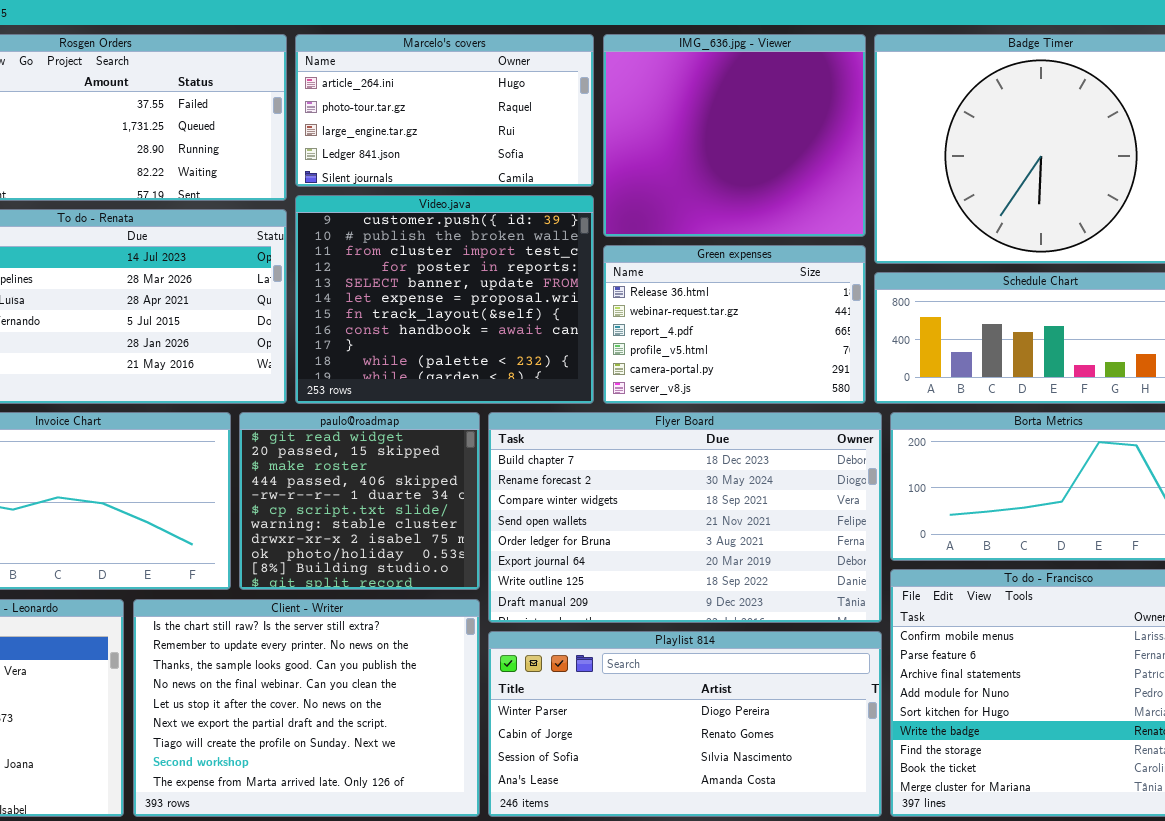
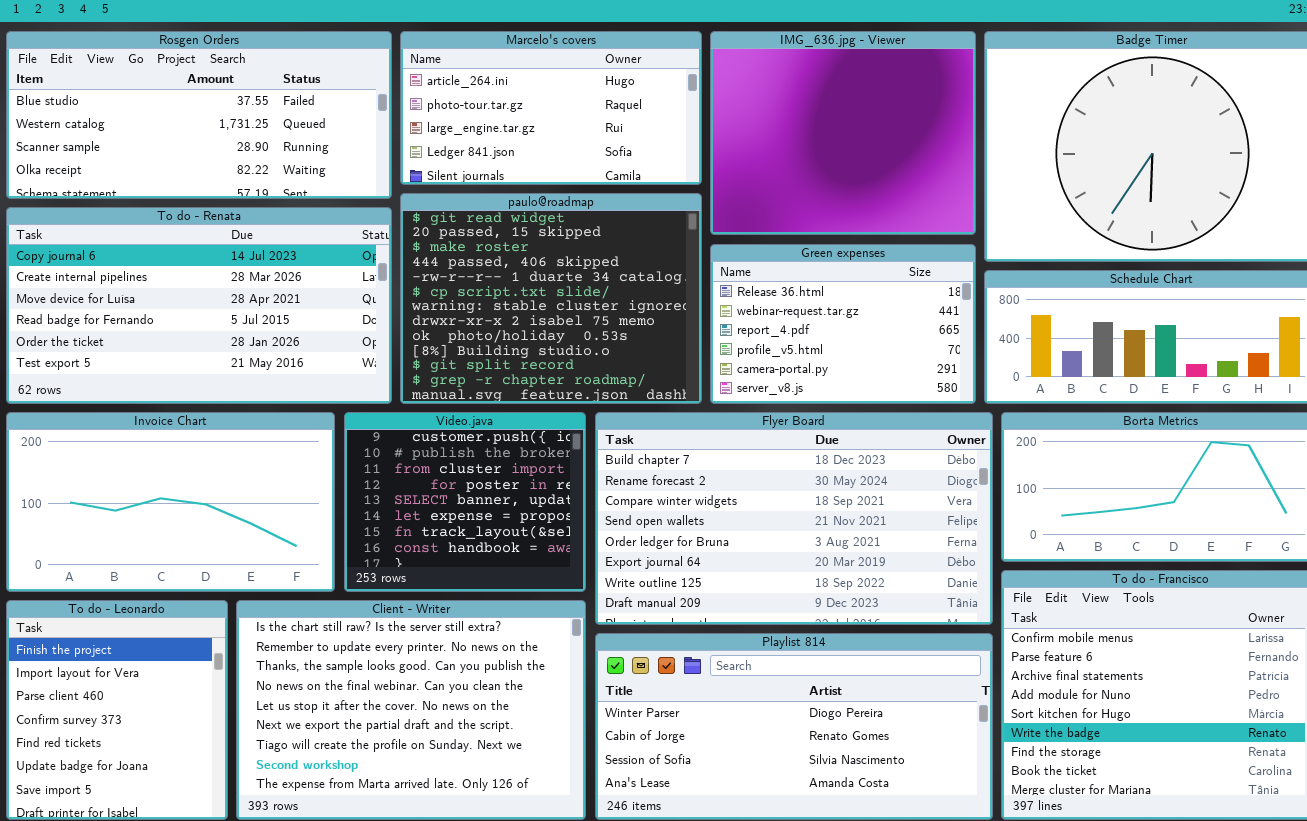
Video.java: [295,195,594,404] -> [344,412,586,592], moved, resized
paulo@roadmap: [239,412,480,590] -> [400,193,702,404], moved, resized

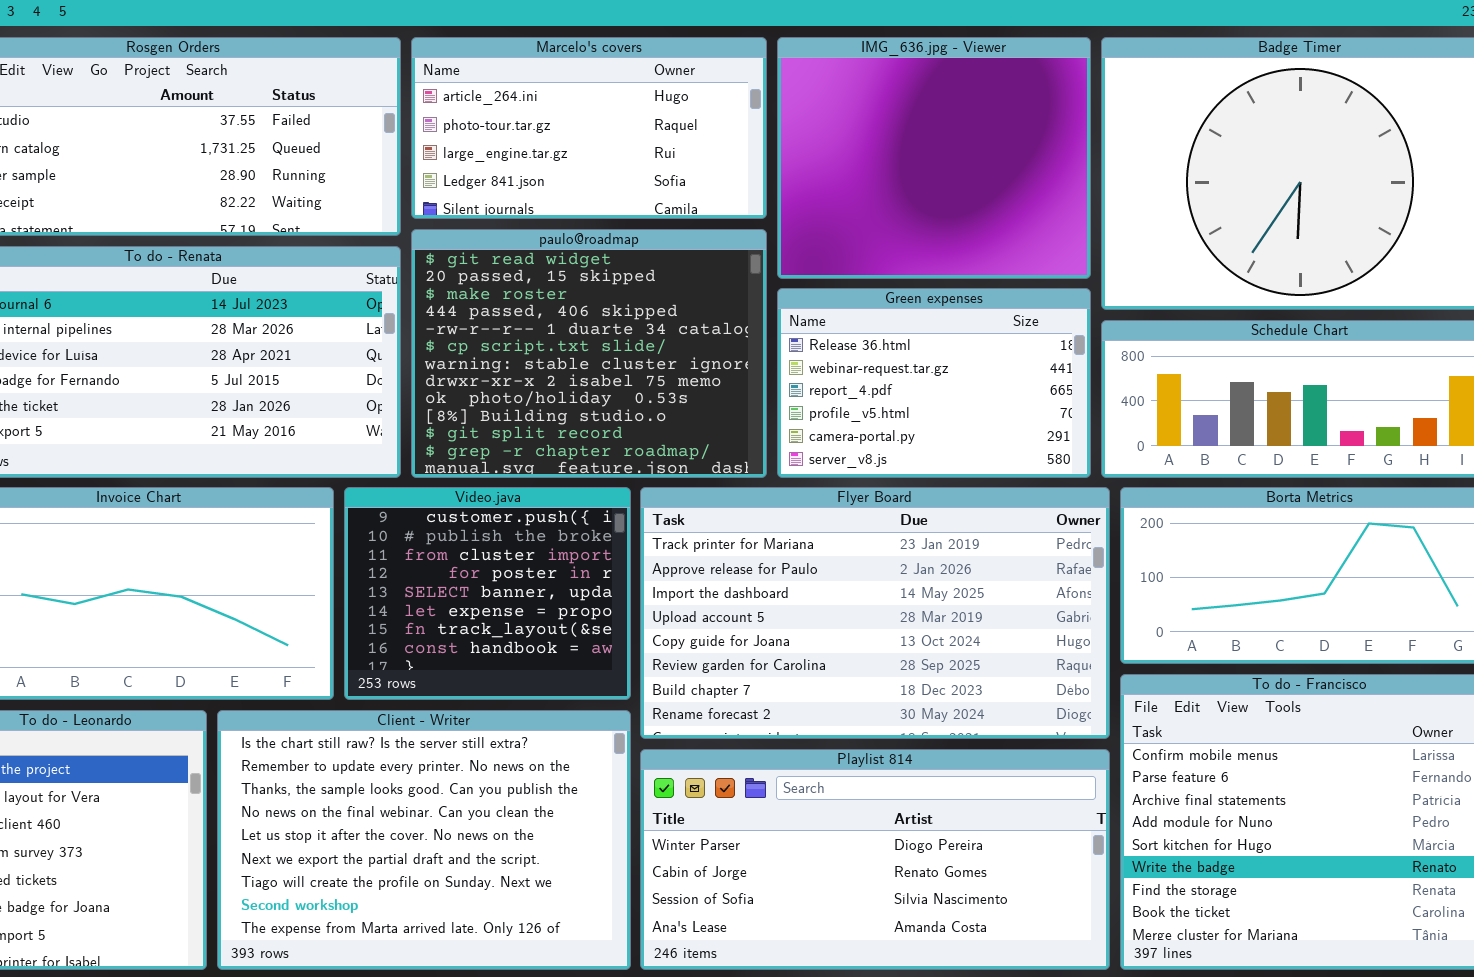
Flyer Board: [595,412,993,625] -> [640,487,1110,739], scrolled up 6 rows

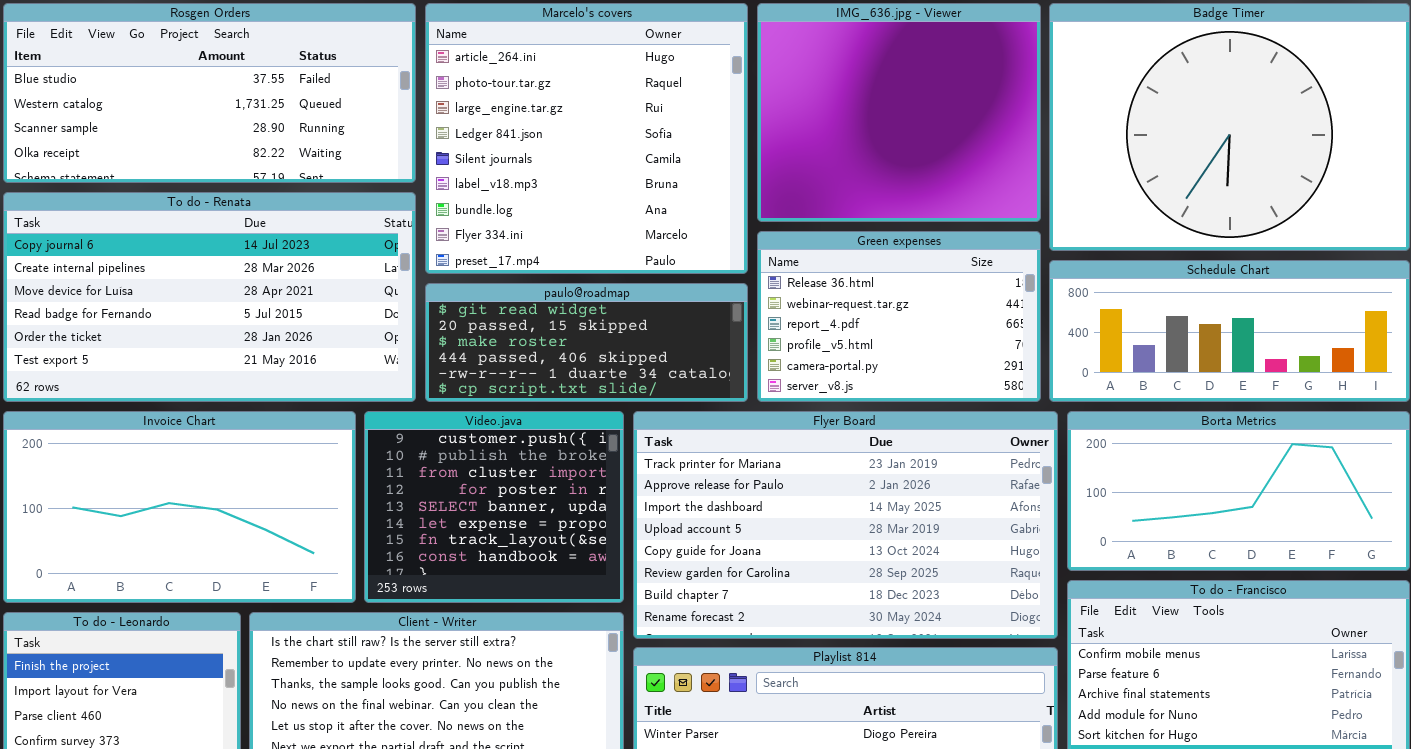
Marcelo's covers: [411,37,767,219] -> [425,3,748,274], resized
paulo@roadmap: [411,229,767,478] -> [425,283,748,402], resized

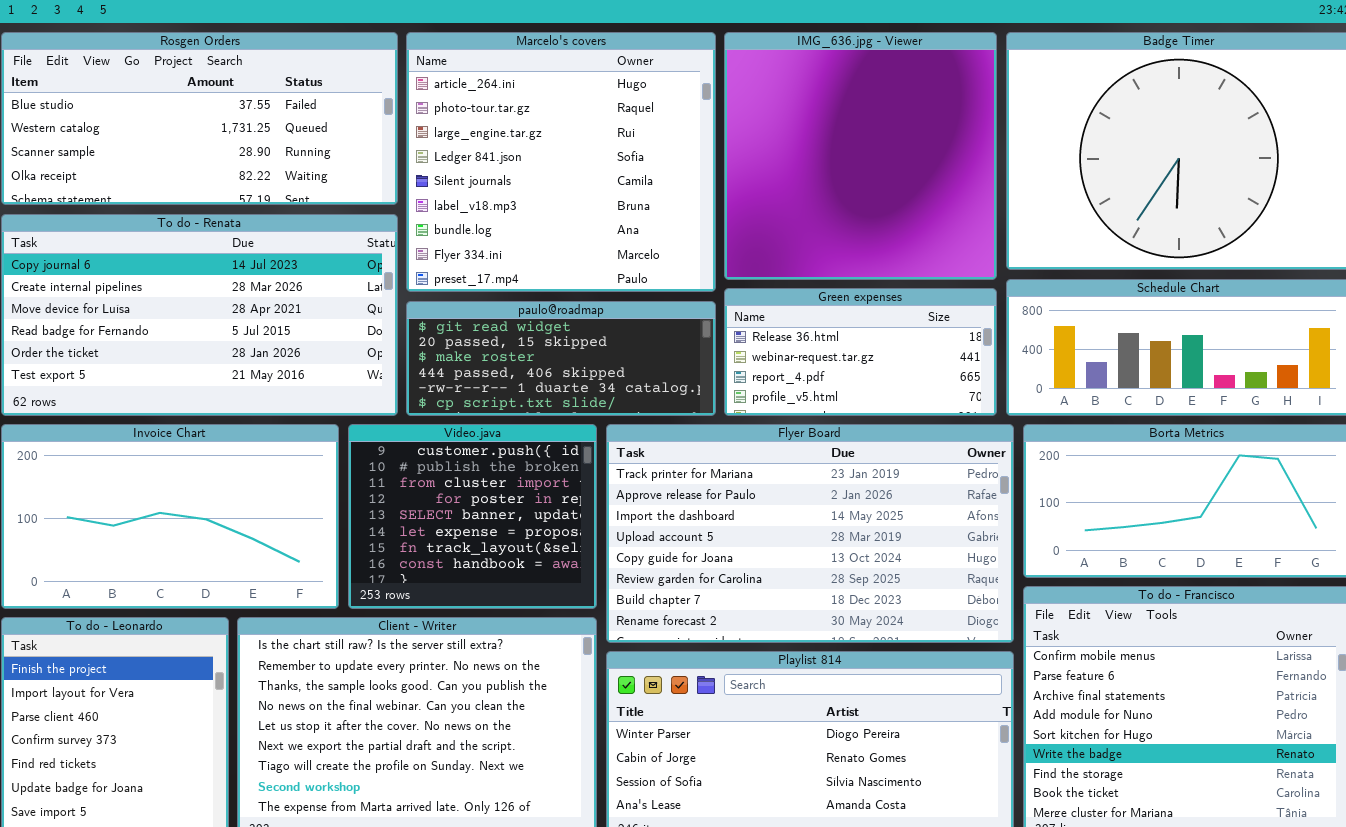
IMG_636.jpg - Viewer: [757,3,1041,222] -> [724,32,997,280], resized
Green expenses: [757,231,1041,402] -> [724,288,997,416], resized

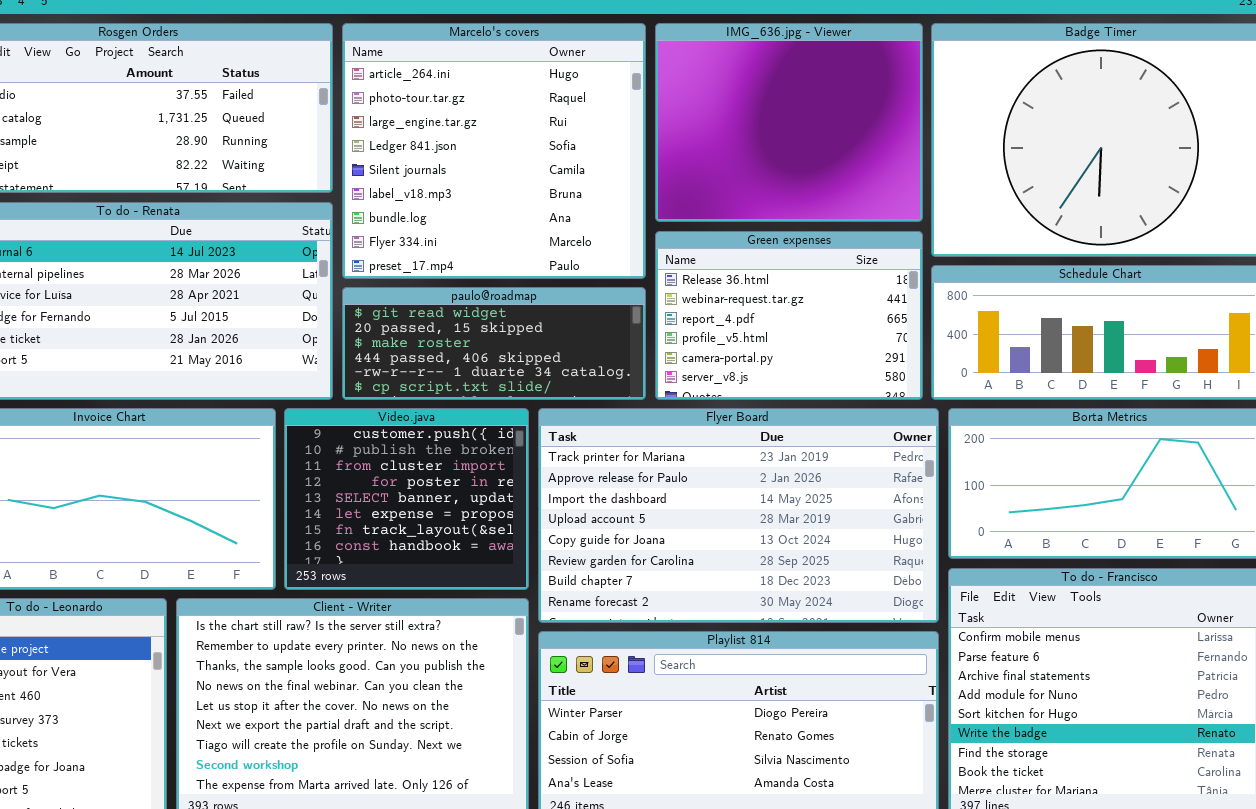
IMG_636.jpg - Viewer: [724,32,997,280] -> [655,23,923,222], resized
Green expenses: [724,288,997,416] -> [655,231,923,400], resized

